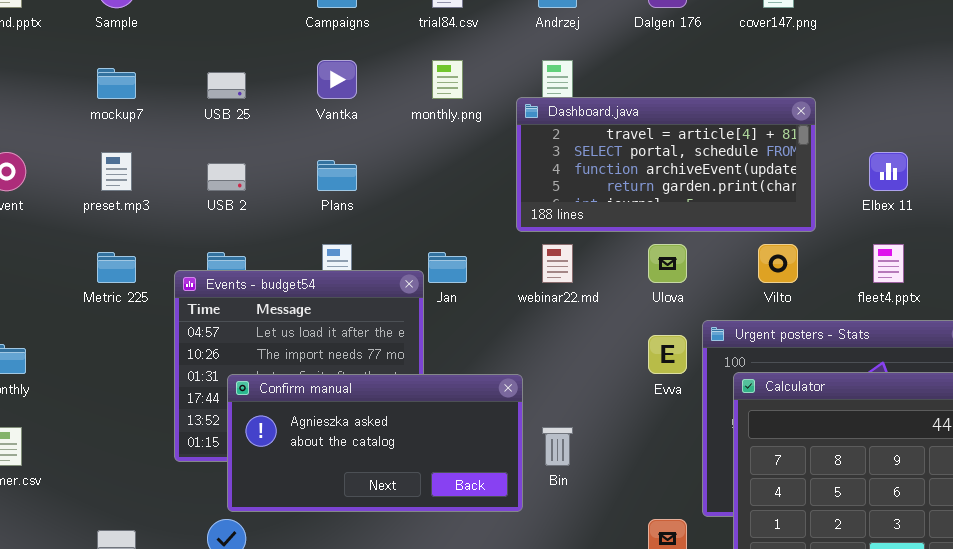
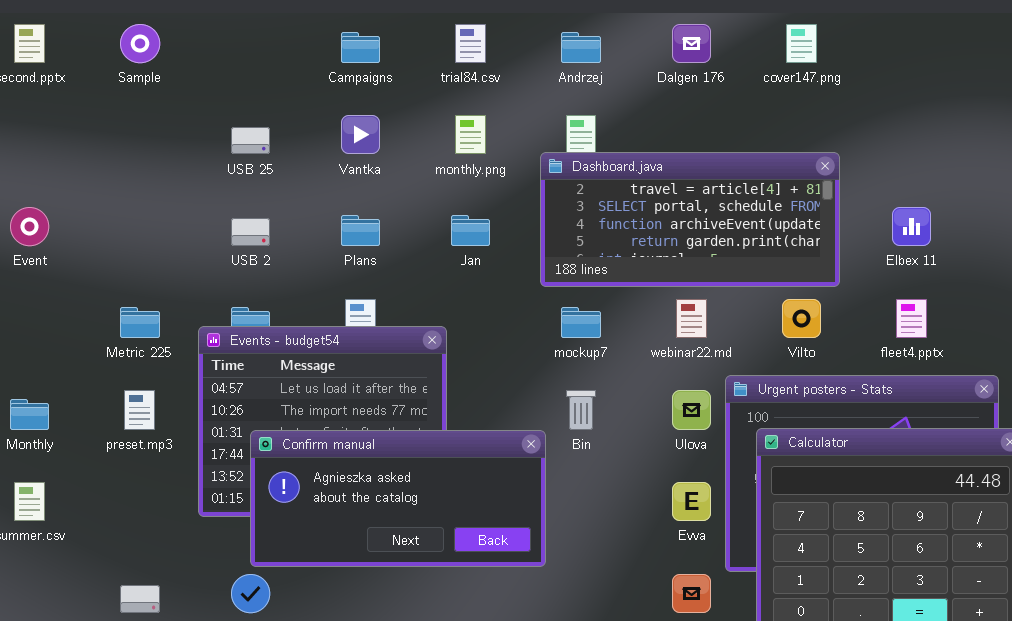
mockup7: [97,68,136,99] -> [561,307,601,338], moved
preset.mp3: [101,152,132,191] -> [124,390,155,430], moved
webinar22.md: [542,244,573,283] -> [676,299,707,338], moved
Ulova: [648,244,687,283] -> [672,390,711,430], moved
Jan: [428,252,467,283] -> [451,215,490,246], moved
Evva: [648,335,687,374] -> [672,482,711,521], moved
Bin: [542,427,573,466] -> [566,390,596,430], moved

